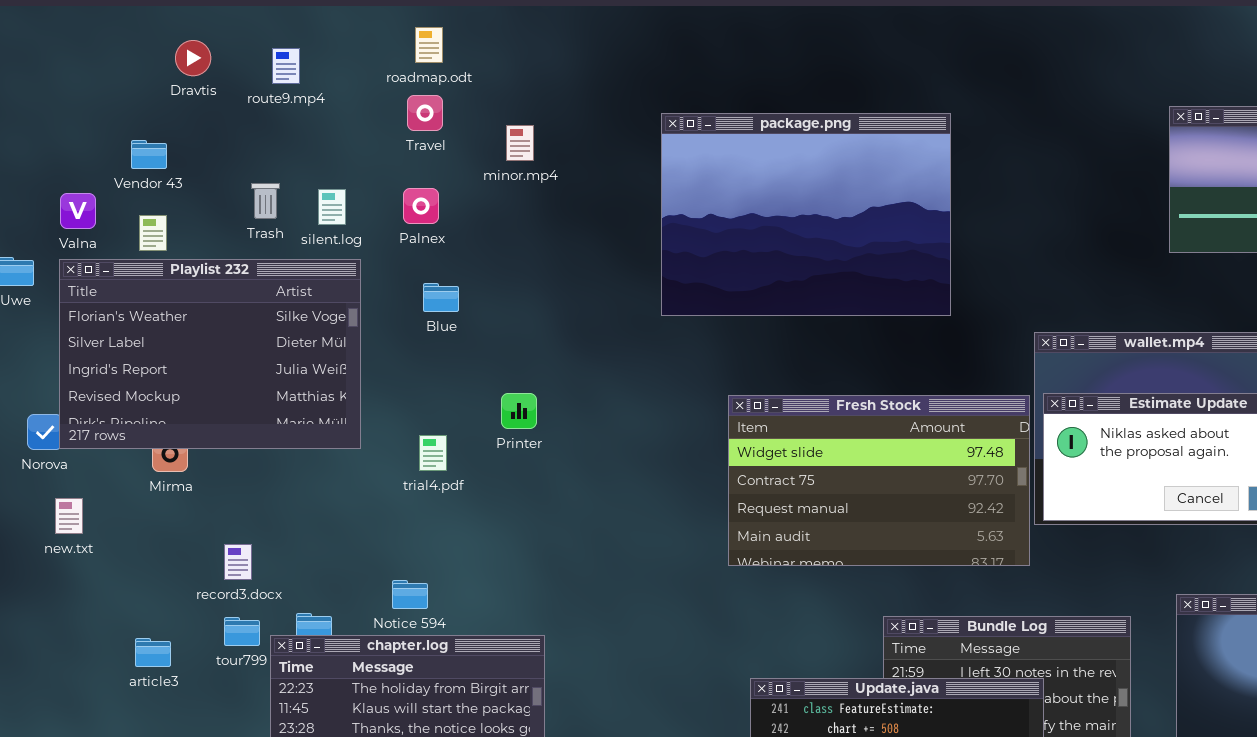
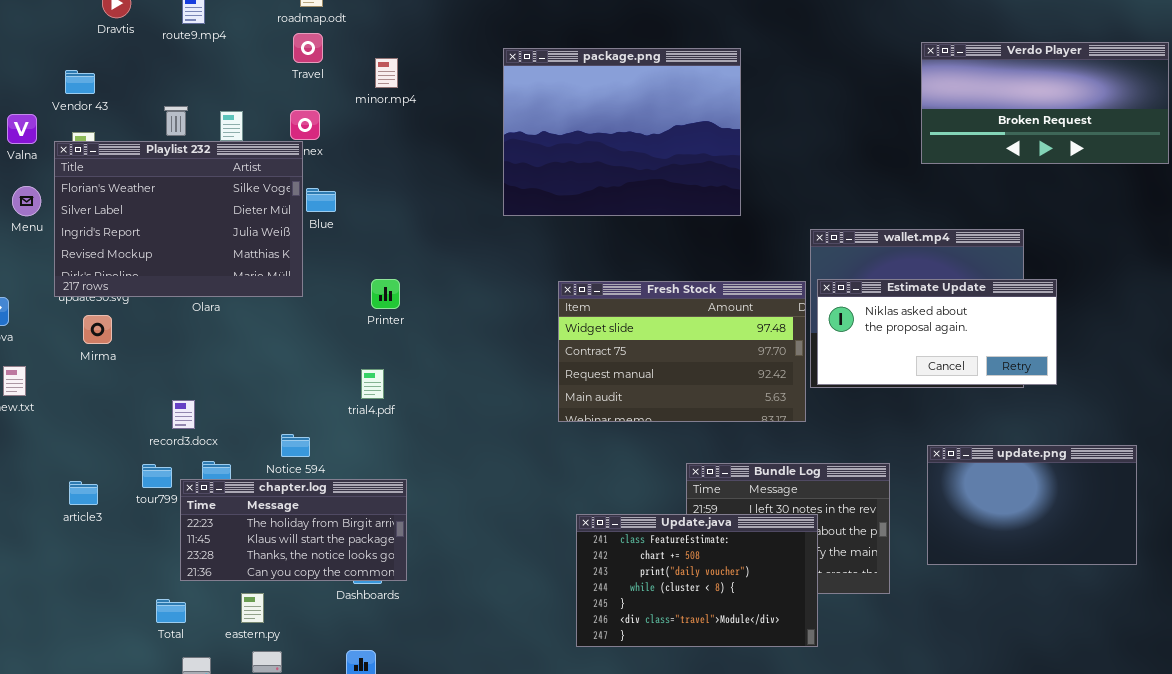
Playlist 232: [59,259,361,449] -> [54,141,303,297], moved
trial4.pdf: [419,435,447,471] -> [361,369,384,399], moved
record3.docx: [224,544,252,580] -> [172,400,195,429], moved

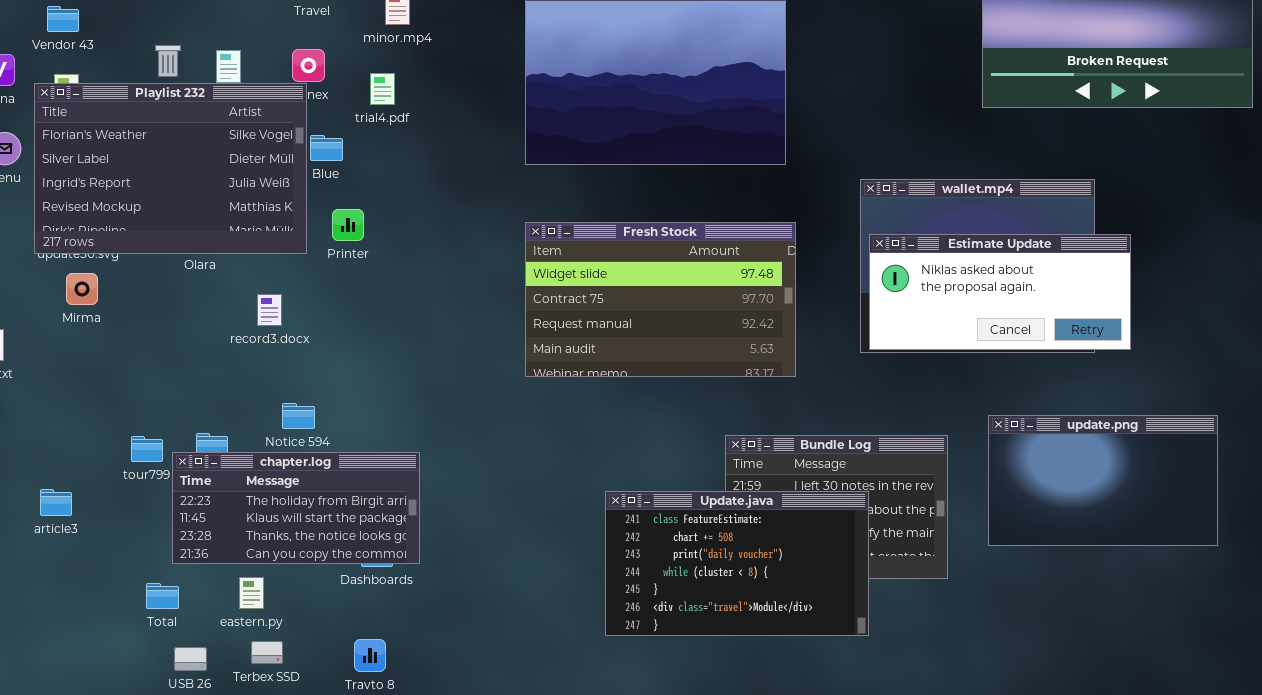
Printer: [371,279,400,309] -> [332,209,364,241], moved
Fresh Stock: [558,281,806,422] -> [525,222,796,377], moved
trial4.pdf: [361,369,384,399] -> [370,73,395,105], moved
record3.docx: [172,400,195,429] -> [257,294,282,326], moved
article3: [69,481,98,505] -> [40,489,72,516], moved

